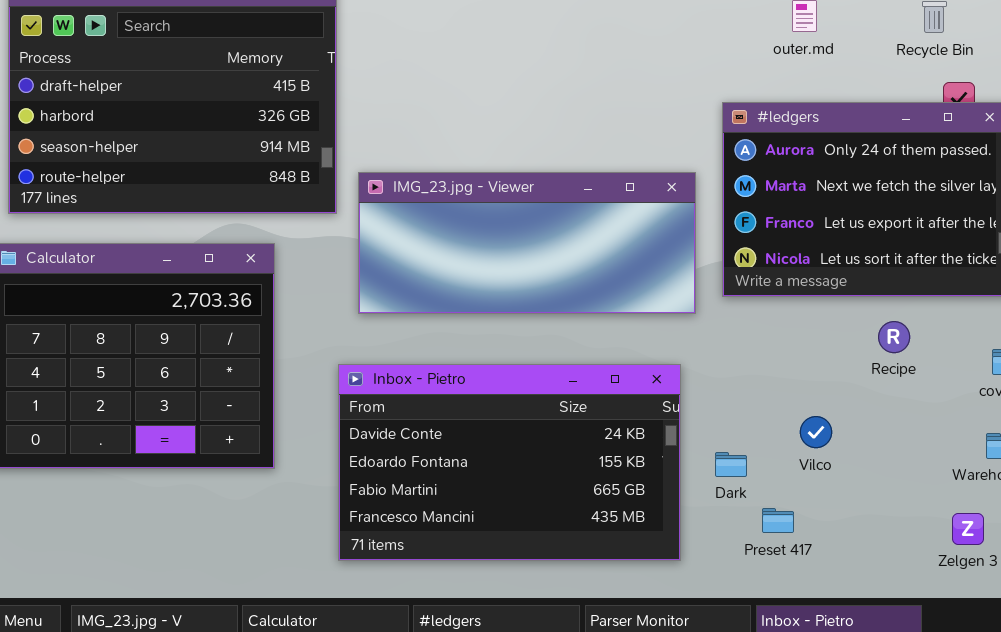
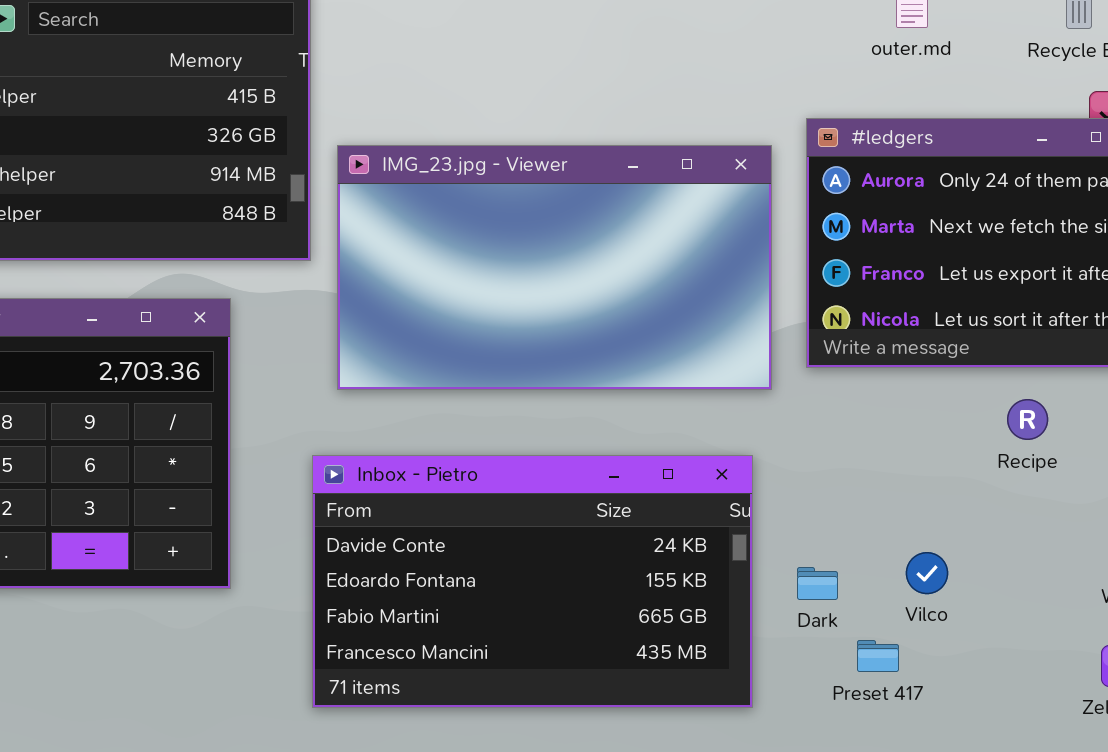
IMG_23.jpg - Viewer: [358,172,696,314] -> [337,145,772,390], resized
Vilco: [800,416,832,448] -> [906,552,948,594], moved

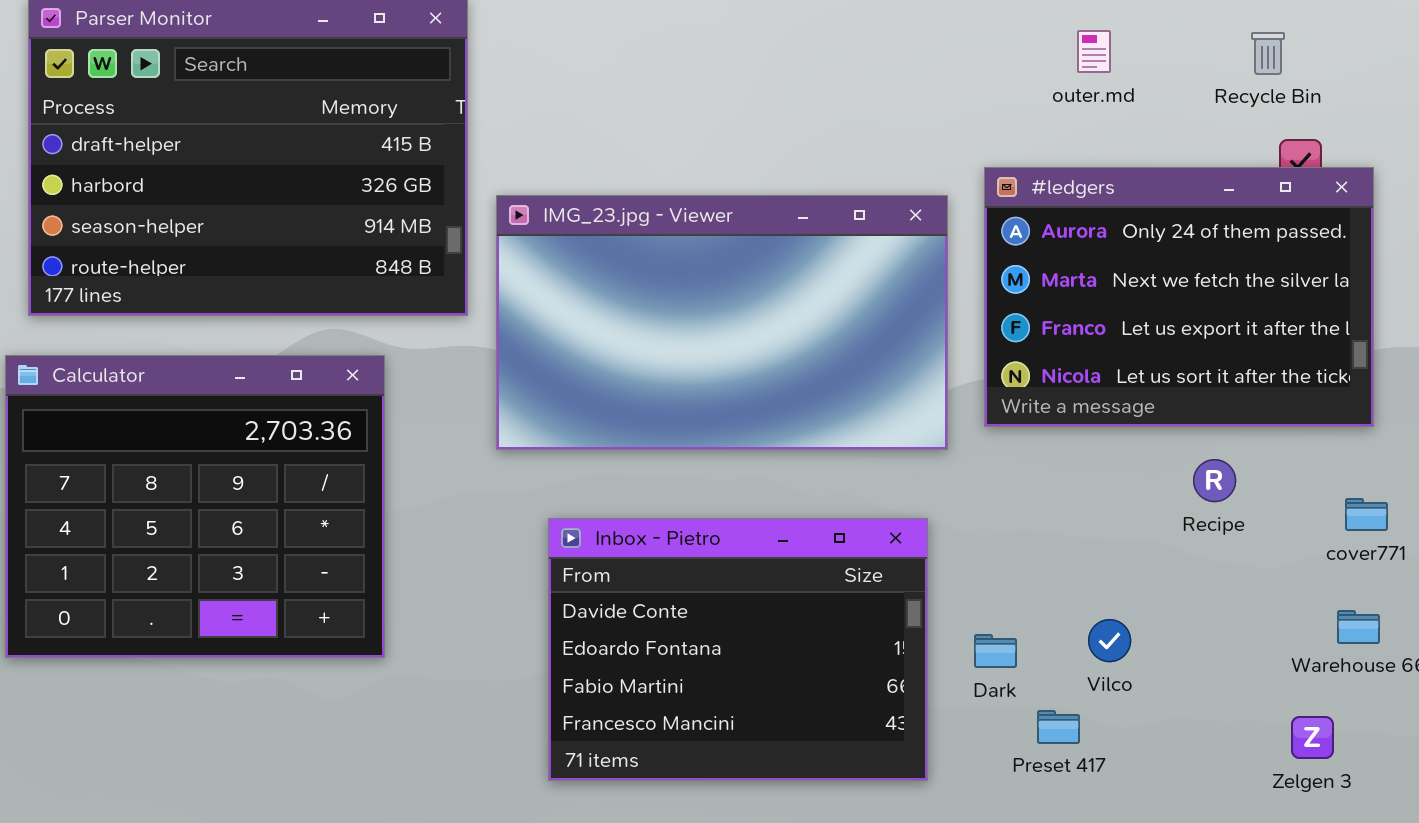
Inbox - Pietro: [312,455,753,708] -> [548,518,928,781], resized

